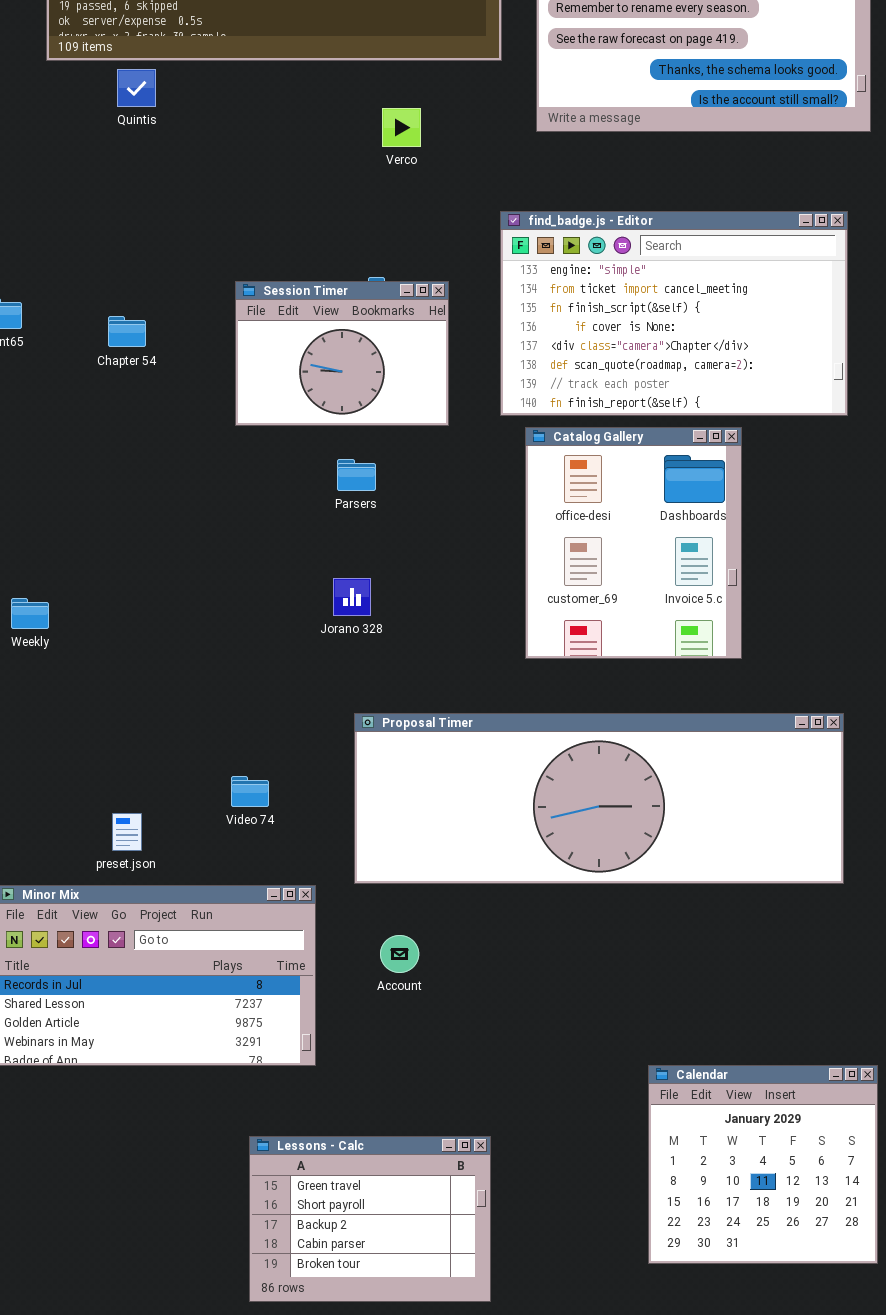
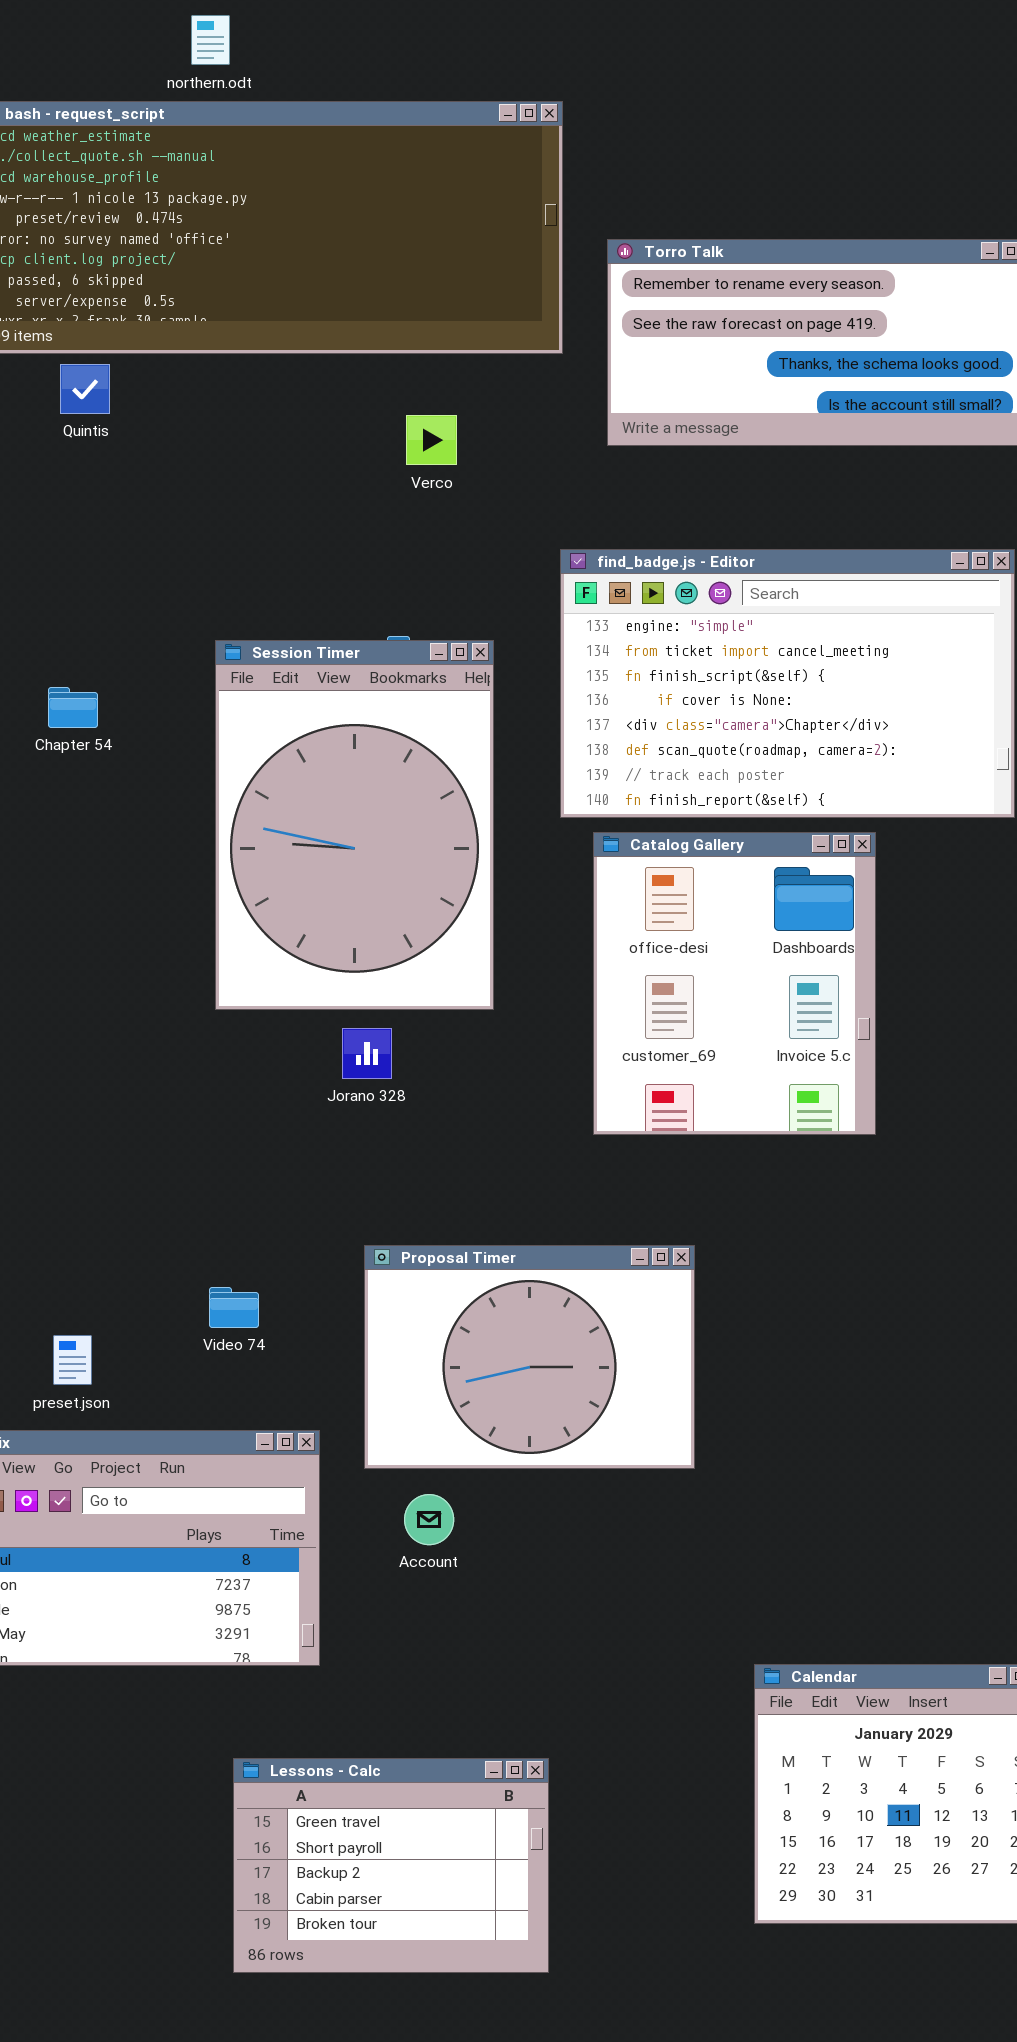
Session Timer: [235,281,449,426] -> [215,640,494,1010], resized
Proposal Timer: [354,713,844,884] -> [364,1245,695,1469], moved, resized

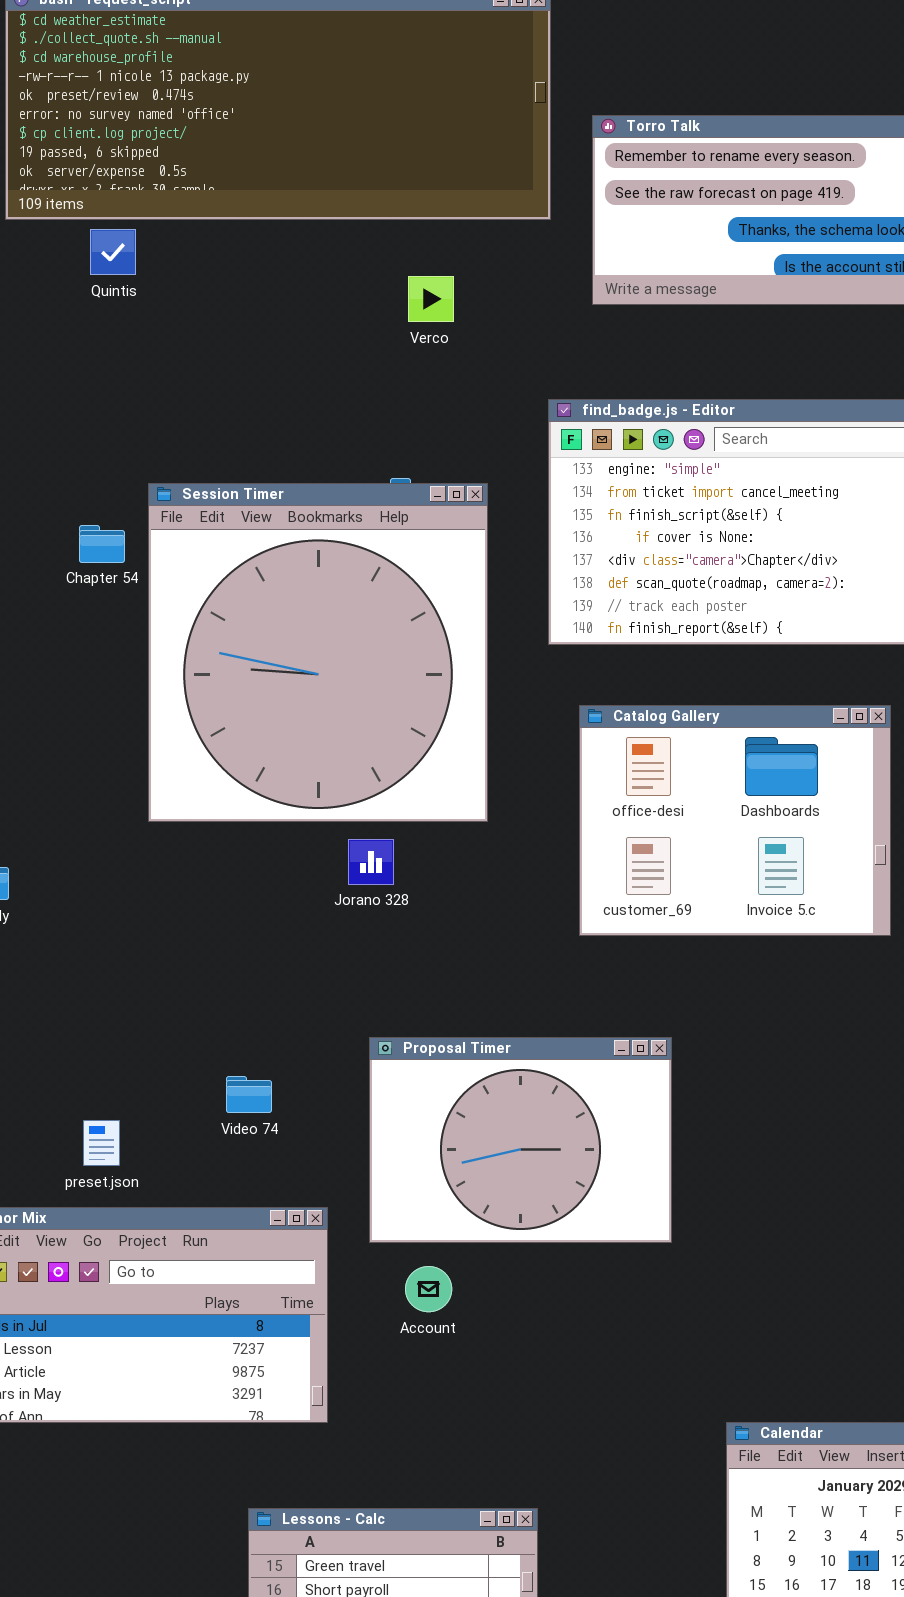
Session Timer: [215,640,494,1010] -> [148,483,488,822], resized
Catalog Gallery: [593,832,876,1135] -> [579,705,891,936], resized

